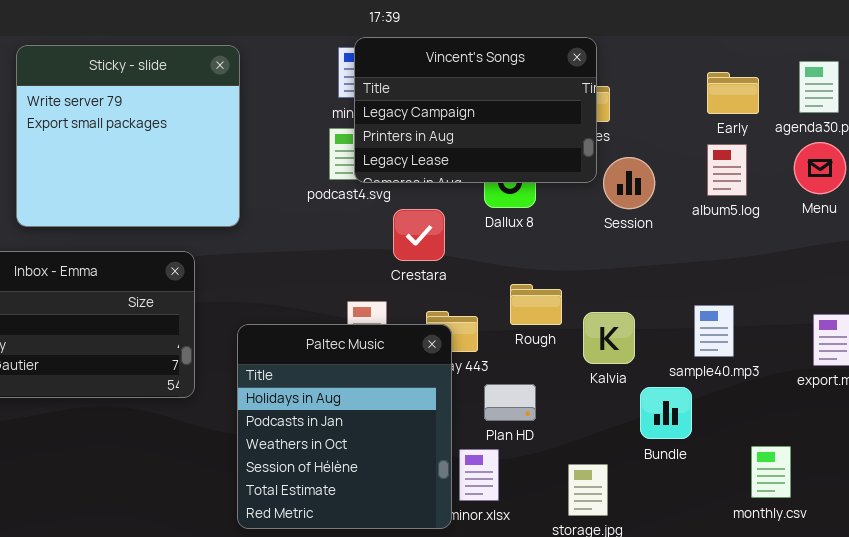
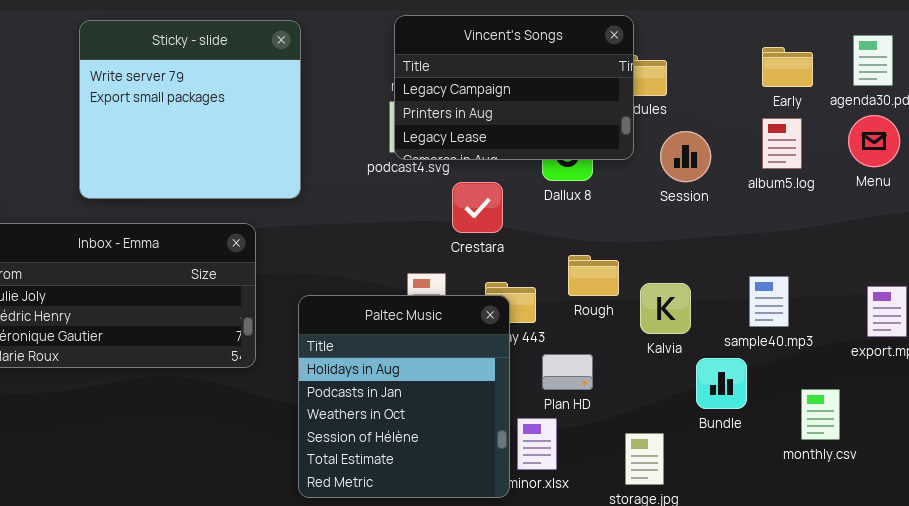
Vincent's Songs: [354,37,597,183] -> [394,15,634,160], moved
monthly.csv: [751,446,791,498] -> [801,389,840,440], moved

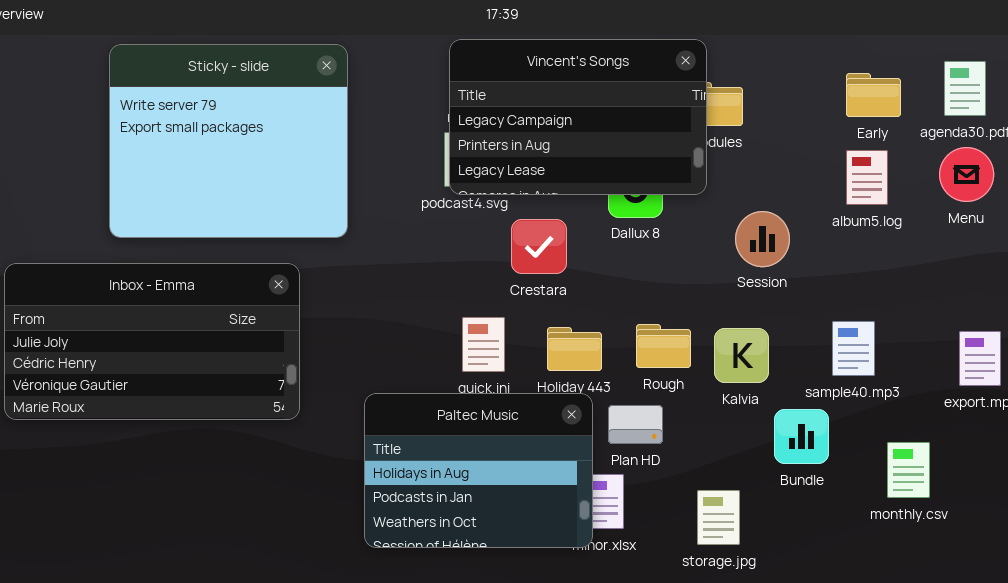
Session: [660,131,711,182] -> [735,211,790,267], moved
Rough: [568,255,619,296] -> [636,324,691,368], moved
Paltec Music: [298,295,510,498] -> [364,393,593,548], moved, resized

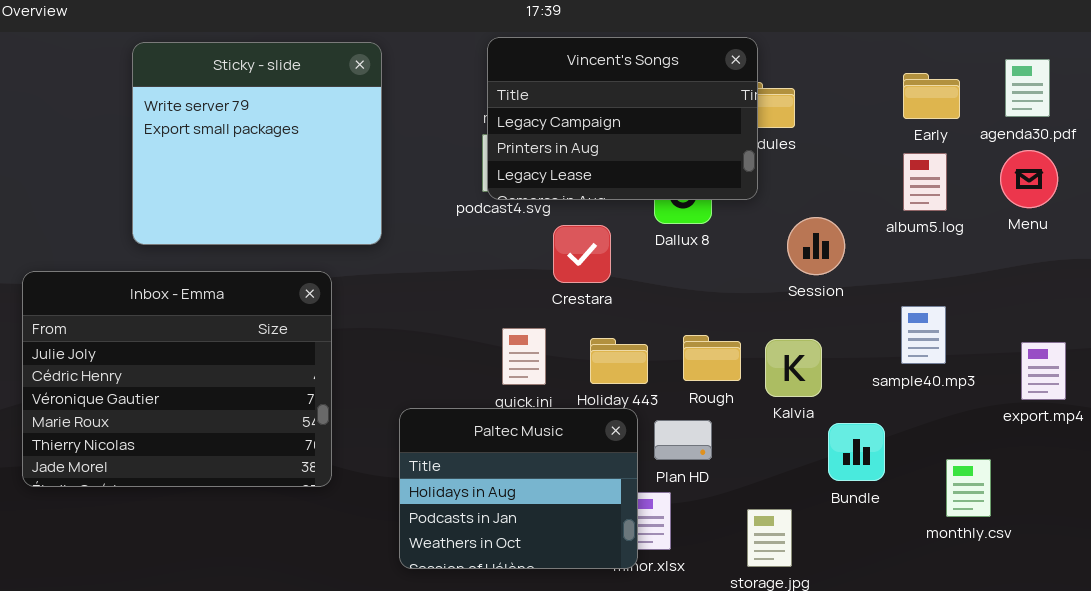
Inbox - Emma: [4,263,300,420] -> [22,271,332,487], resized
sample40.mp3: [832,321,875,376] -> [901,306,946,364], moved

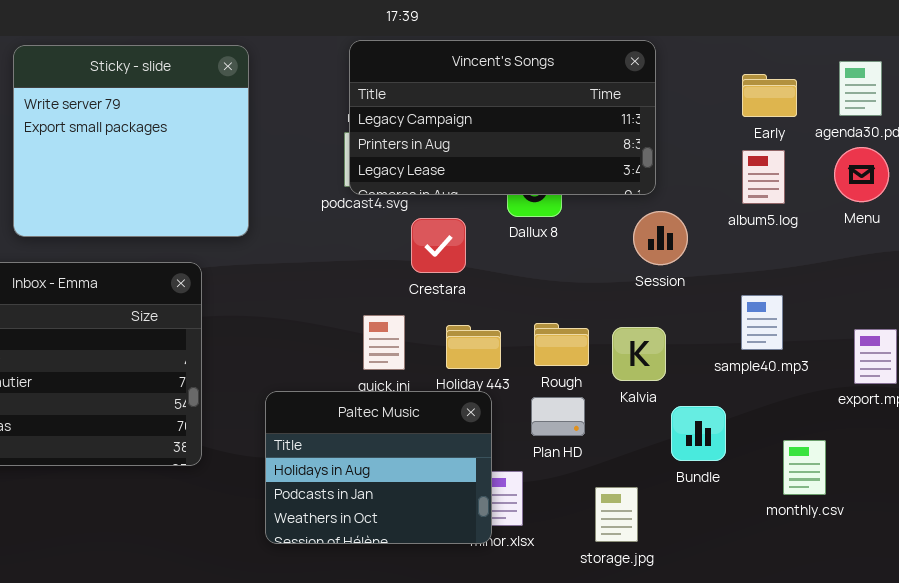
Vincent's Songs: [487,37,758,200] -> [349,40,656,195], resized
Plan HD: [654,420,712,460] -> [531,397,585,436], moved

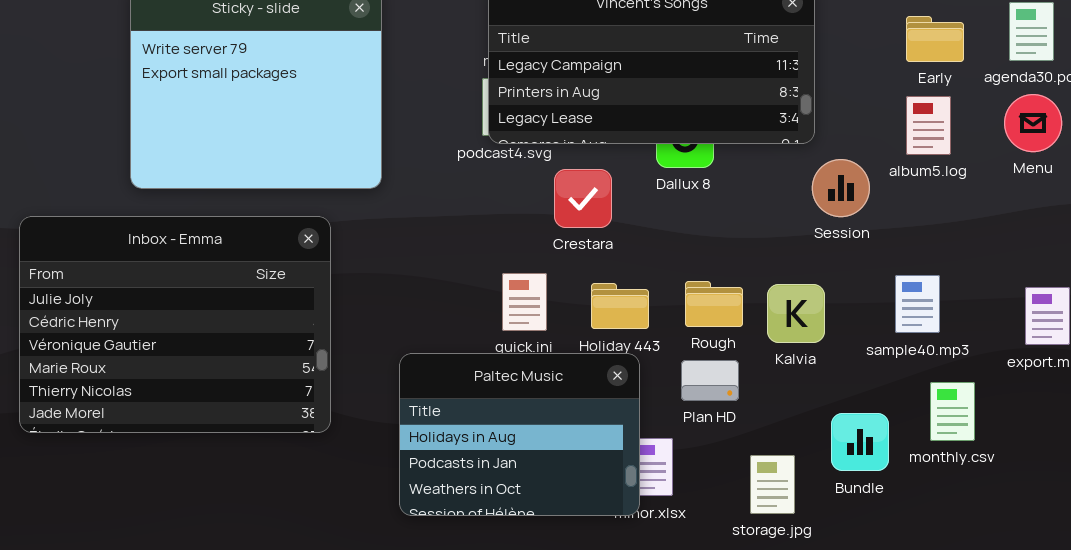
Session: [633,211,688,265] -> [812,159,870,217], moved
sample40.mp3: [741,295,783,350] -> [895,275,940,333], moved
Bundle: [671,406,726,461] -> [831,413,889,471], moved
monthly.csv: [783,440,826,495] -> [930,382,975,441], moved

